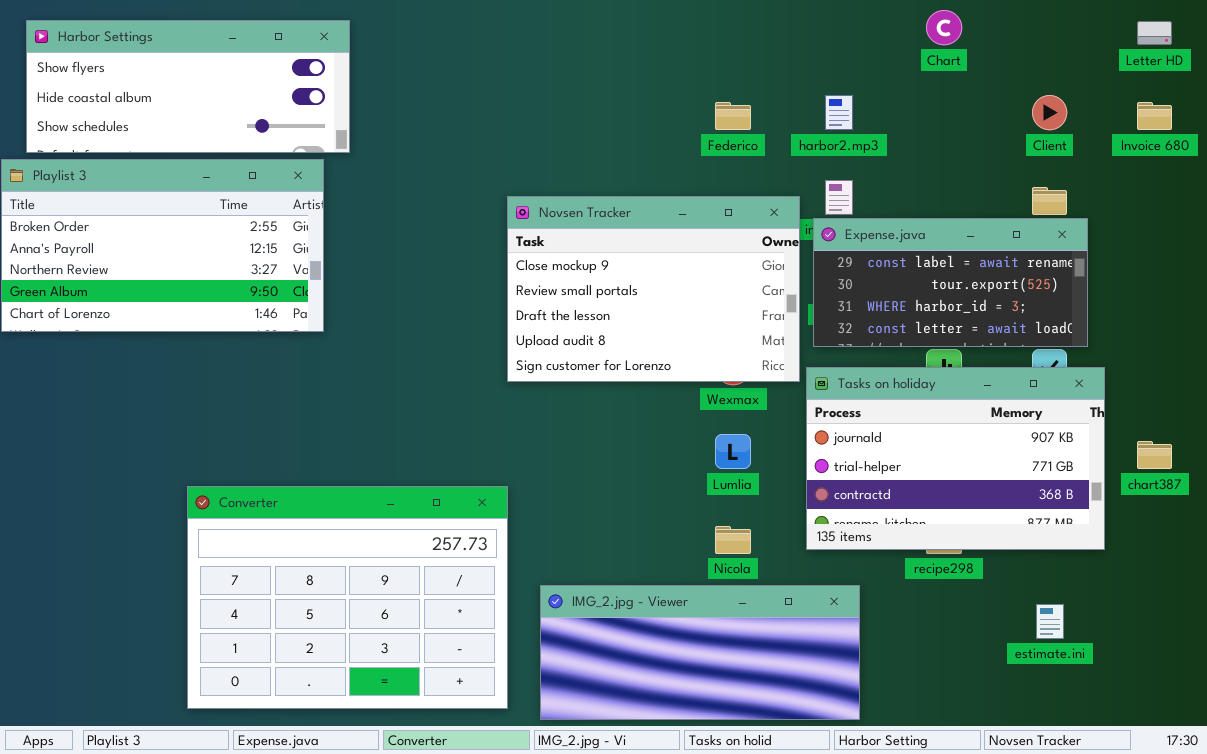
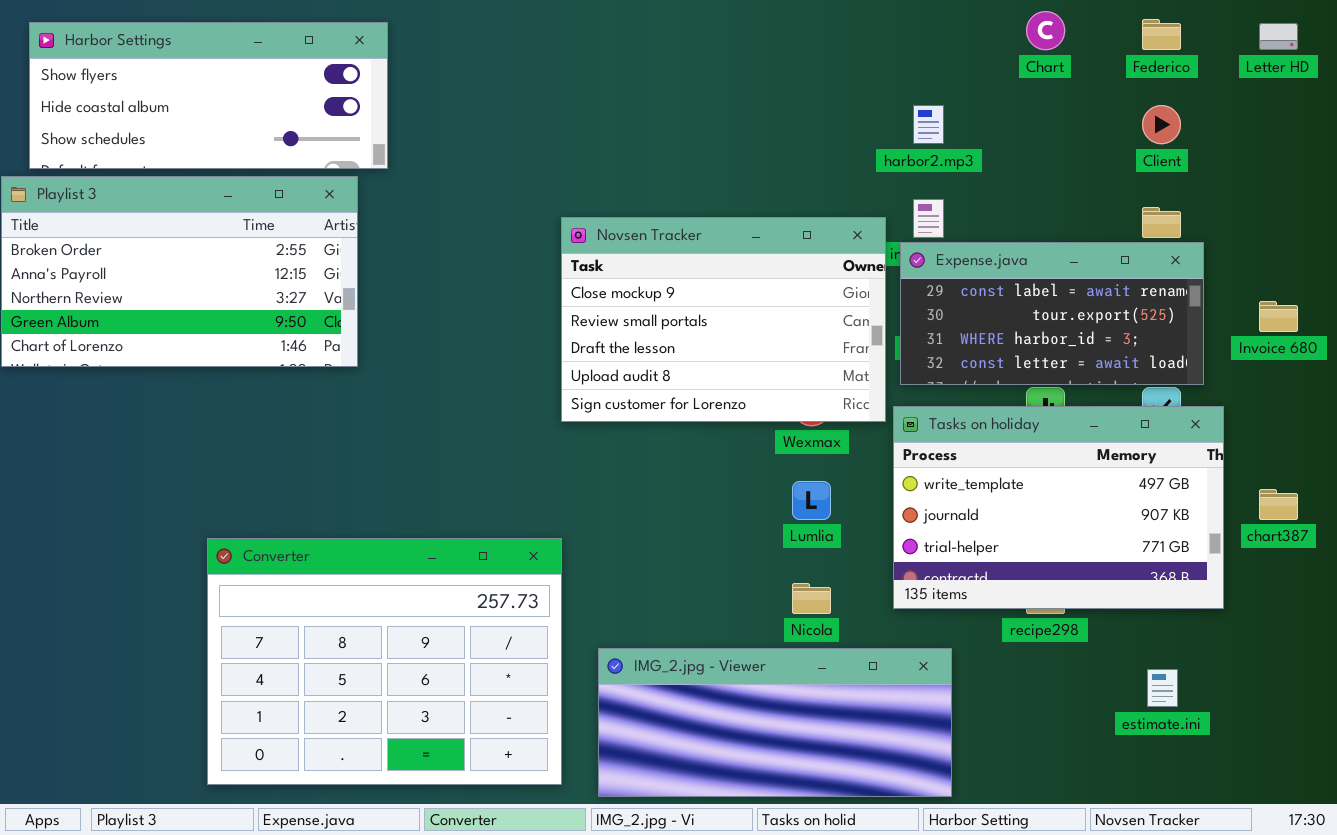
Federico: [715,102,751,130] -> [1142,19,1181,50], moved
Invoice 680: [1137,102,1172,130] -> [1259,301,1298,332], moved
Tasks on holiday: [806,367,1105,550] -> [893,406,1224,609], scrolled up 1 row

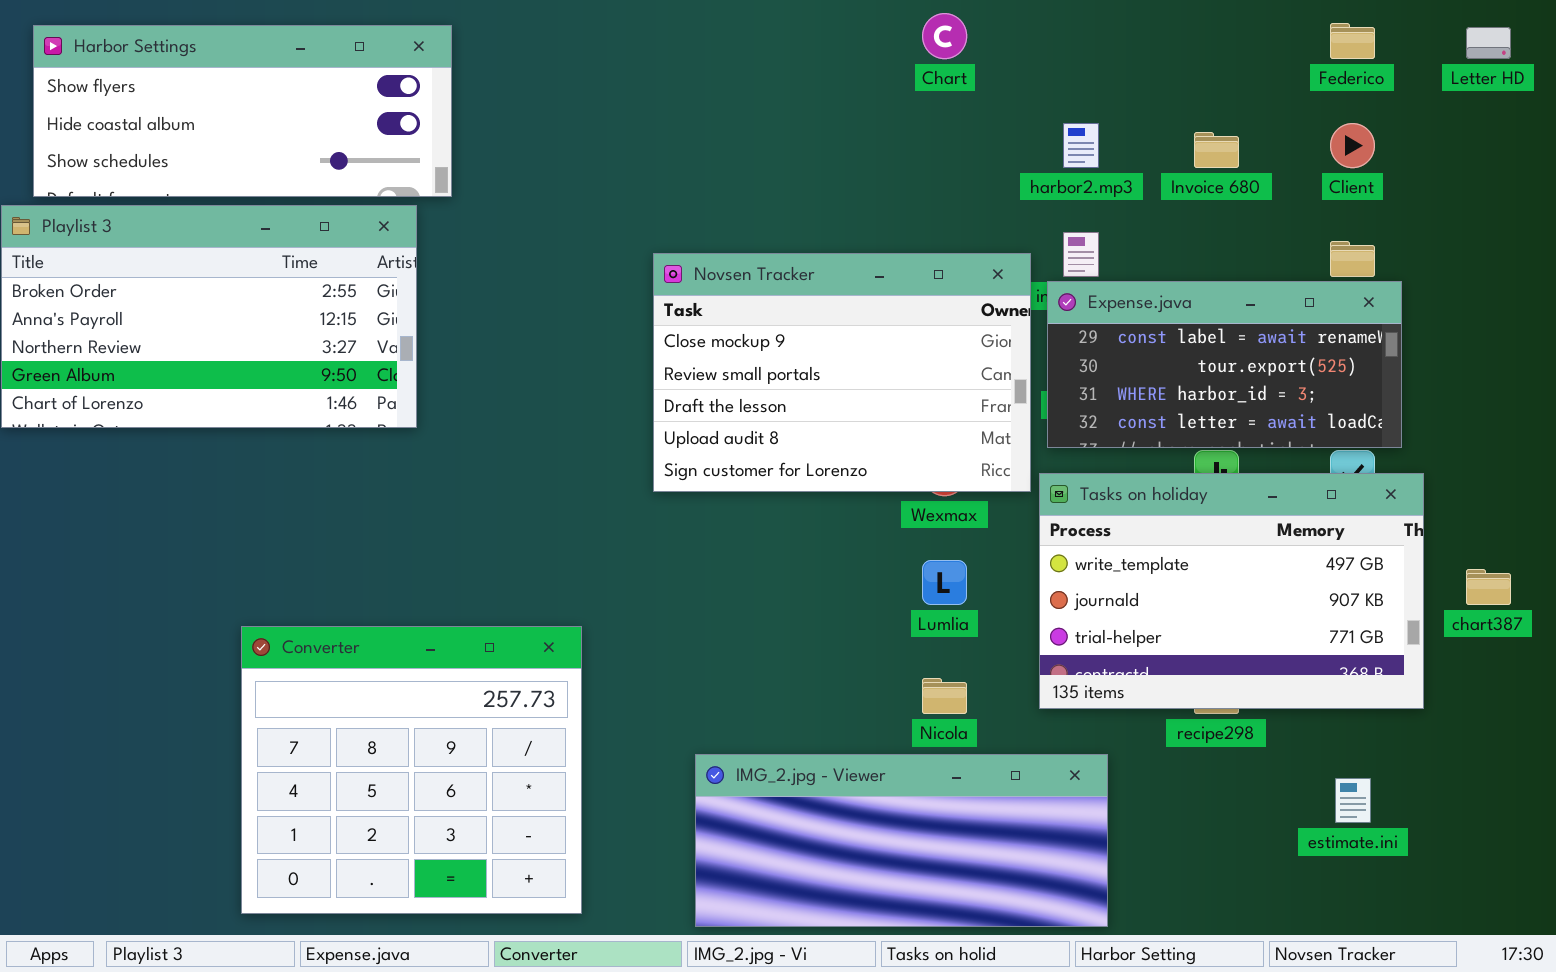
Chart: [1026,11,1065,50] -> [922,13,967,59], moved
Invoice 680: [1259,301,1298,332] -> [1194,132,1239,168], moved
Converter: [207,538,562,785] -> [241,626,582,914], resized

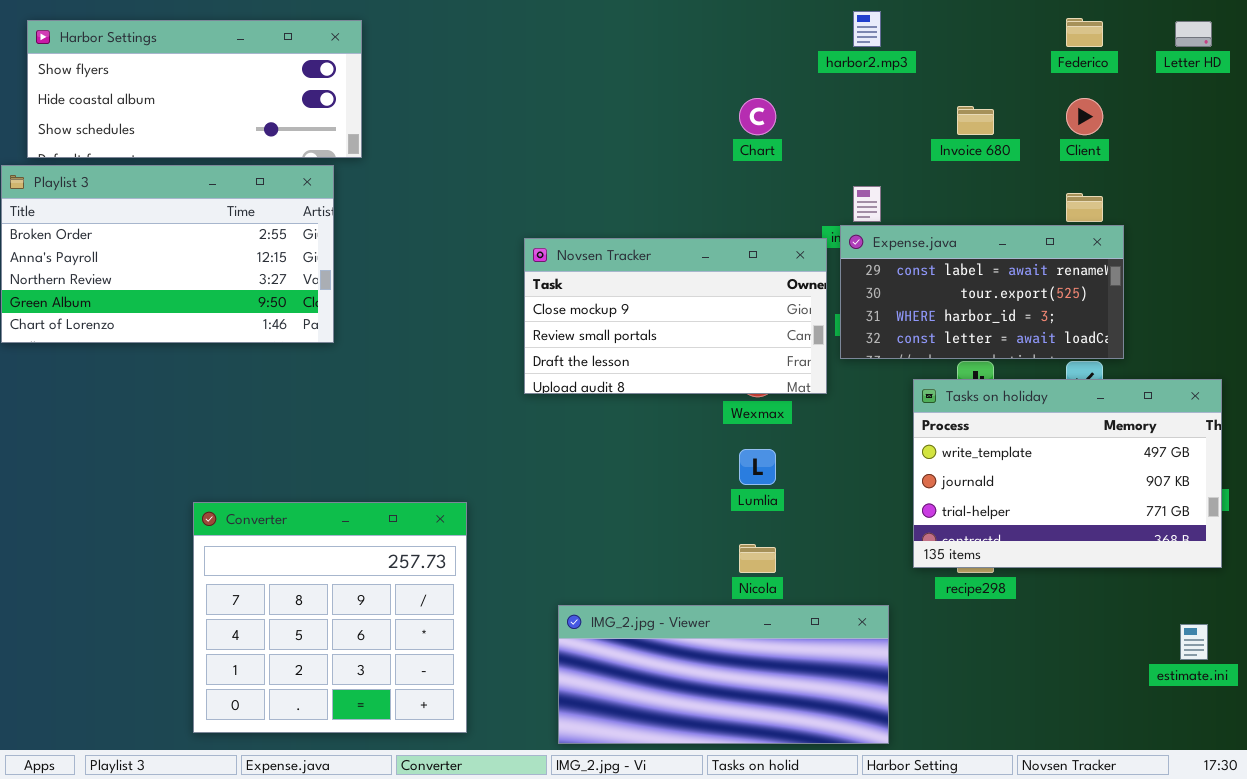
Chart: [922,13,967,59] -> [739,98,776,135], moved
harbor2.mp3: [1063,123,1099,168] -> [853,11,881,47], moved
Novsen Tracker: [653,253,1031,492] -> [524,238,827,394], resized
Tasks on holiday: [1039,473,1424,709] -> [913,379,1222,568], moved
estimate.ini: [1335,778,1371,823] -> [1180,624,1208,660], moved

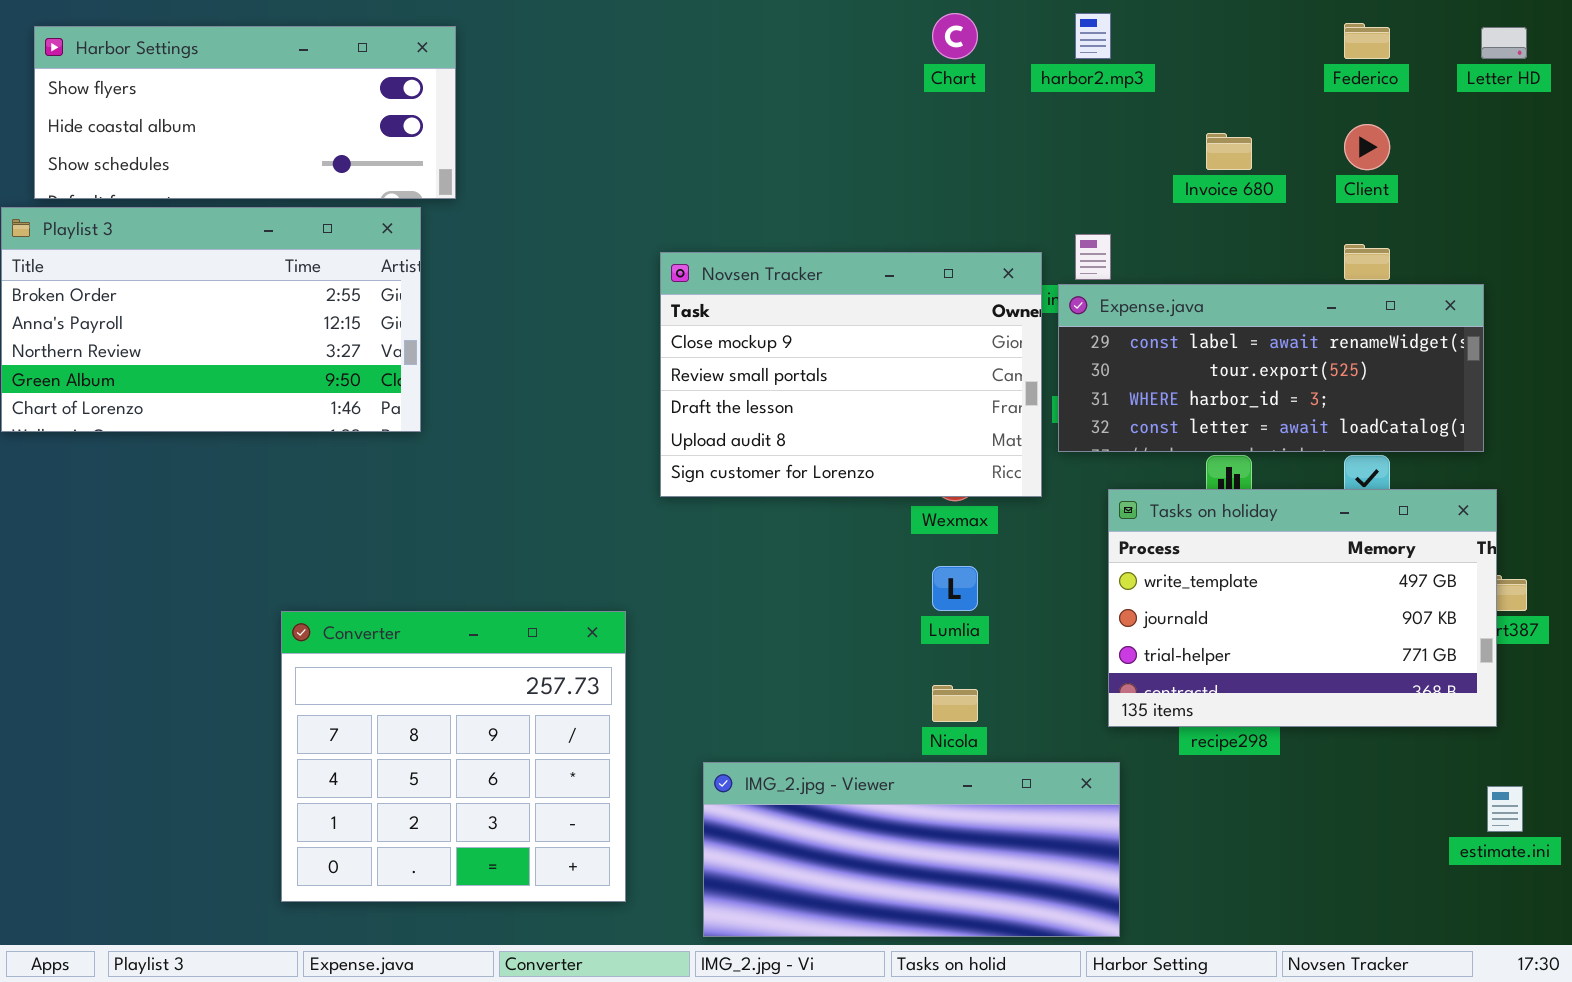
Chart: [739,98,776,135] -> [932,13,978,59], moved
Expense.java: [840,225,1124,359] -> [1058,284,1484,452], resized
Novsen Tracker: [524,238,827,394] -> [660,252,1042,497], resized
Tasks on holiday: [913,379,1222,568] -> [1108,489,1497,727], moved
Converter: [193,502,467,733] -> [281,611,626,902], moved

